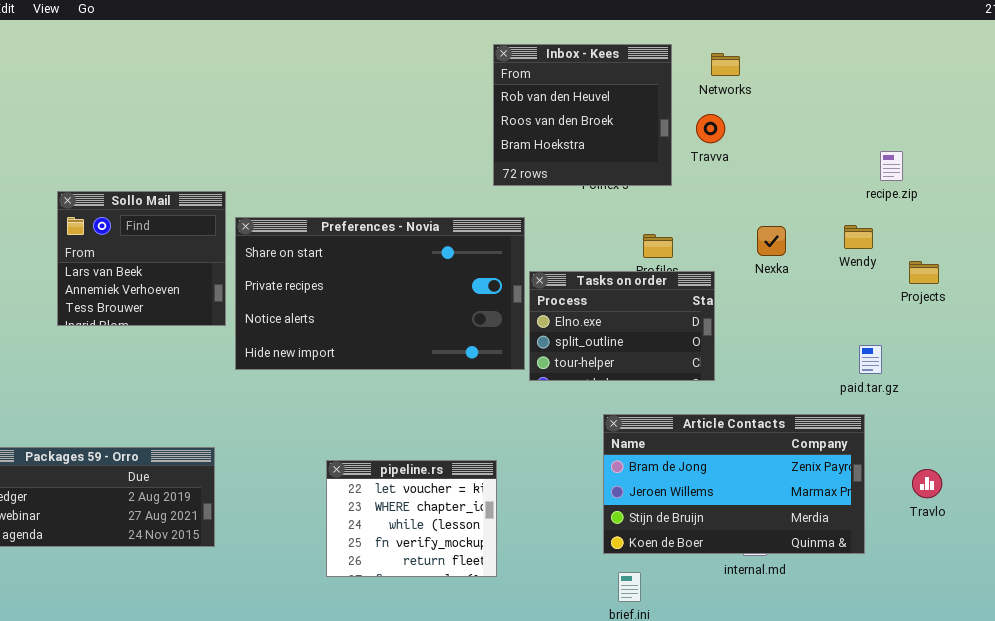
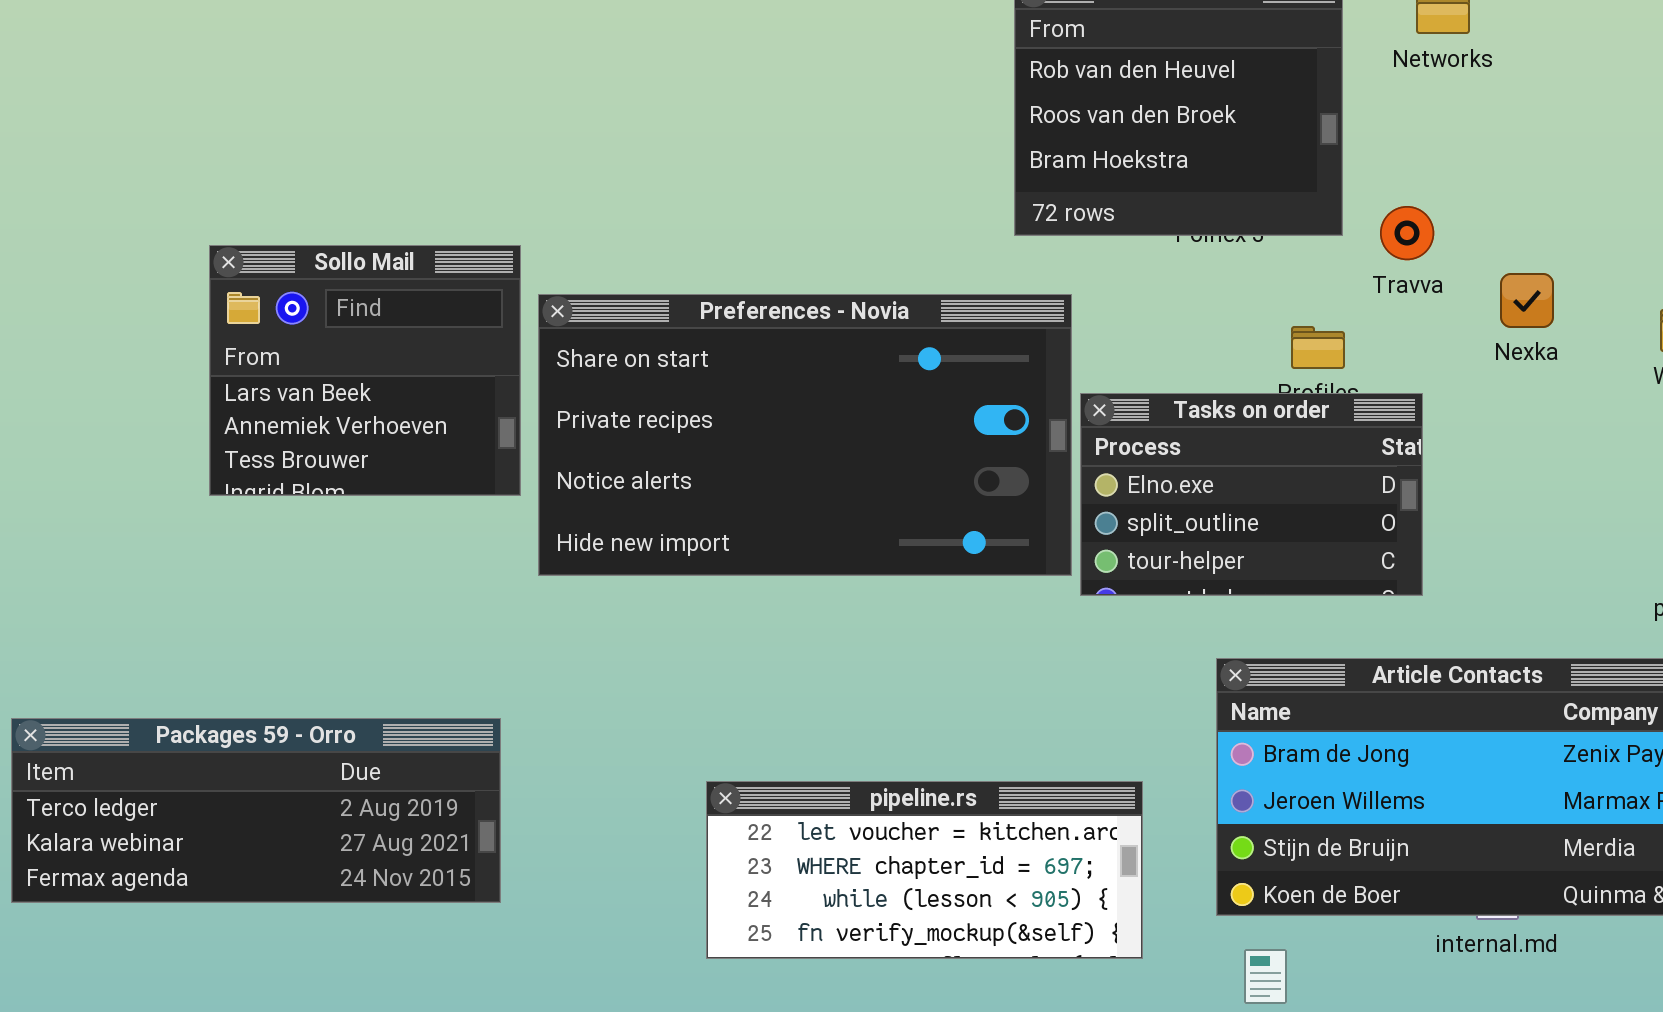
Travva: [696,114,725,143] -> [1380,206,1434,260], moved
Nexka: [757,226,786,256] -> [1500,273,1554,328], moved
pipeline.rs: [326,460,497,577] -> [706,781,1143,959], resized

